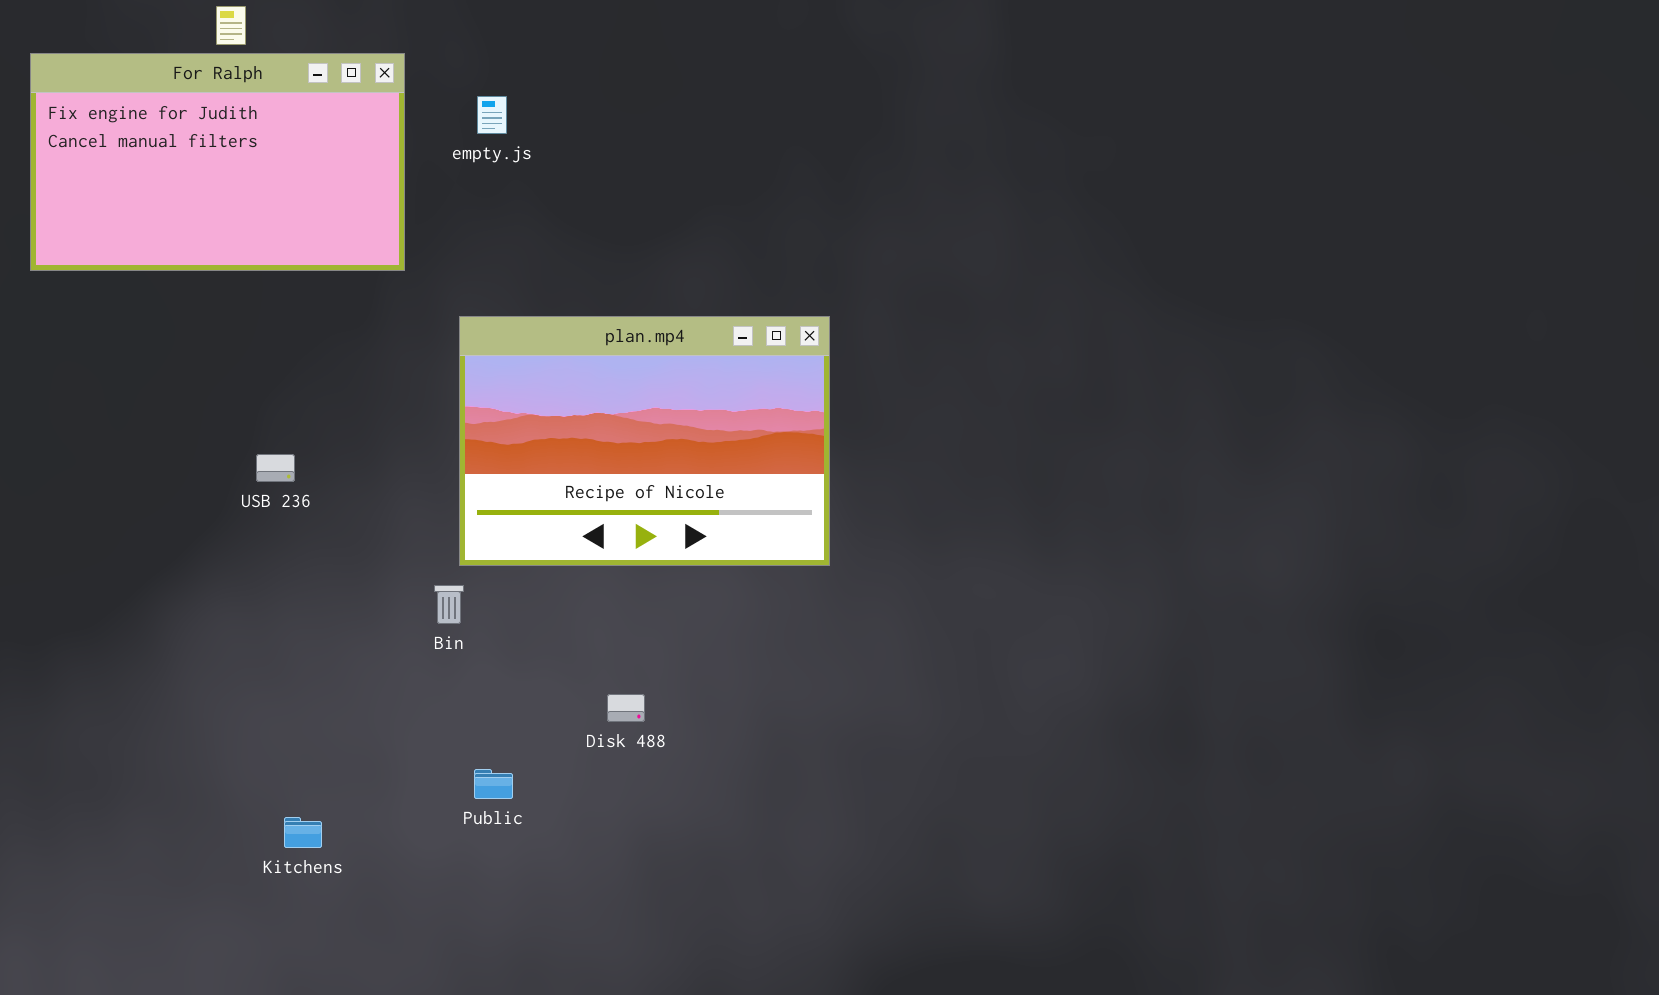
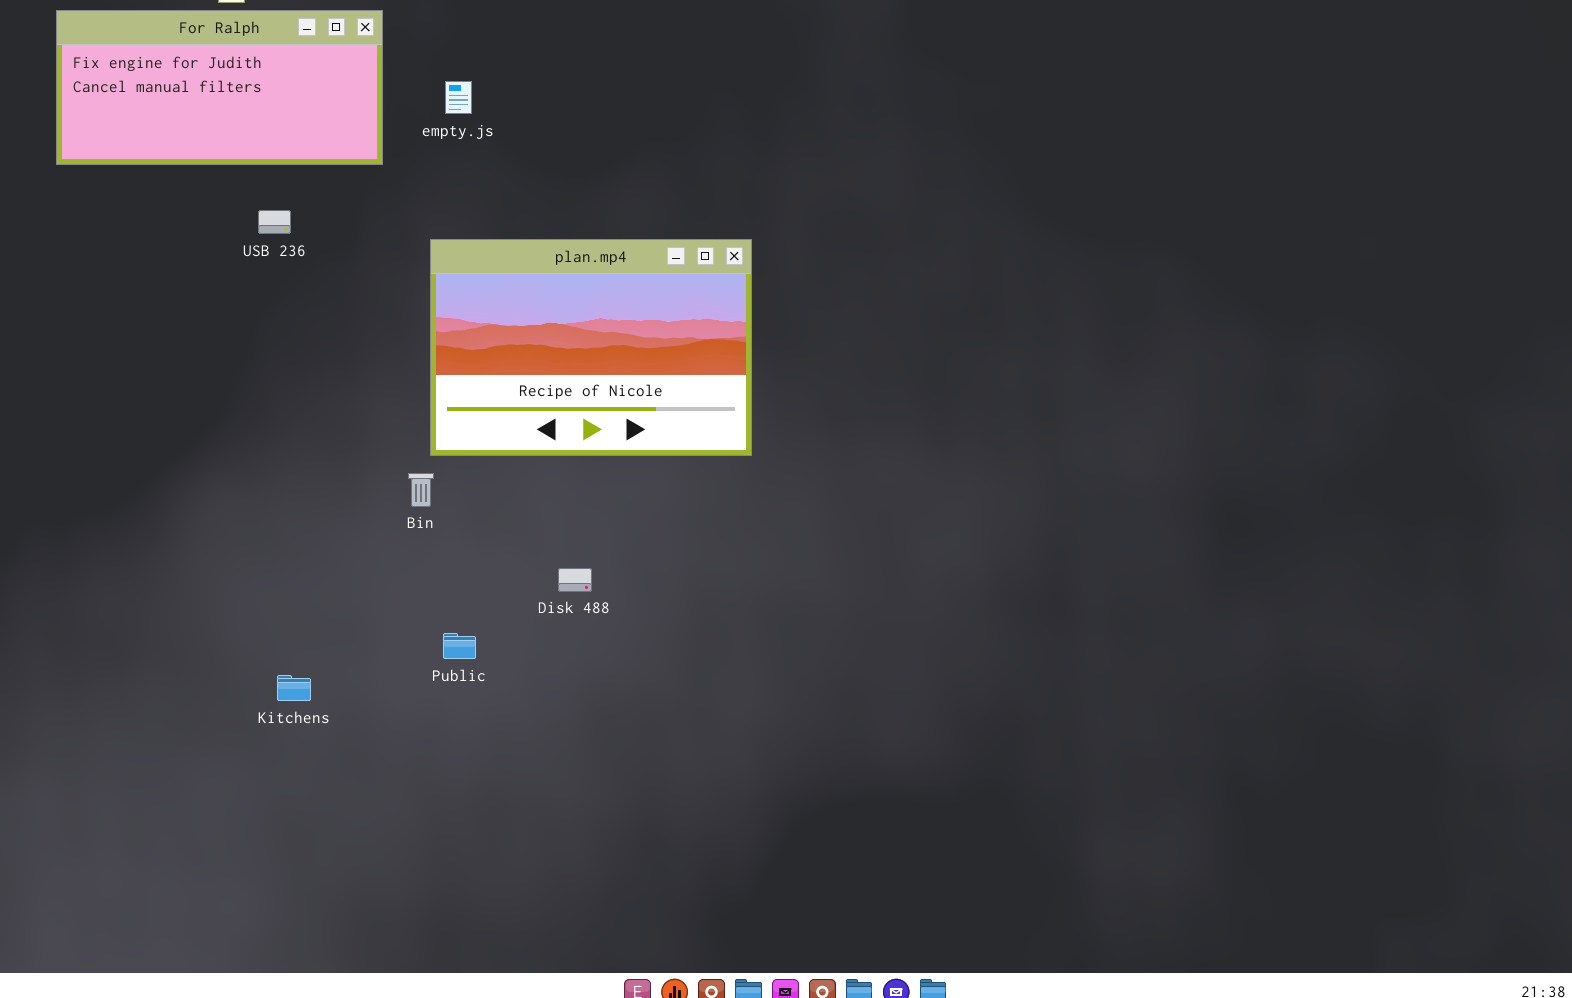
For Ralph: [30,53,405,271] -> [56,10,383,165], resized
empty.js: [477,96,507,134] -> [445,81,472,114], moved
USB 236: [256,454,295,482] -> [258,210,291,234], moved

